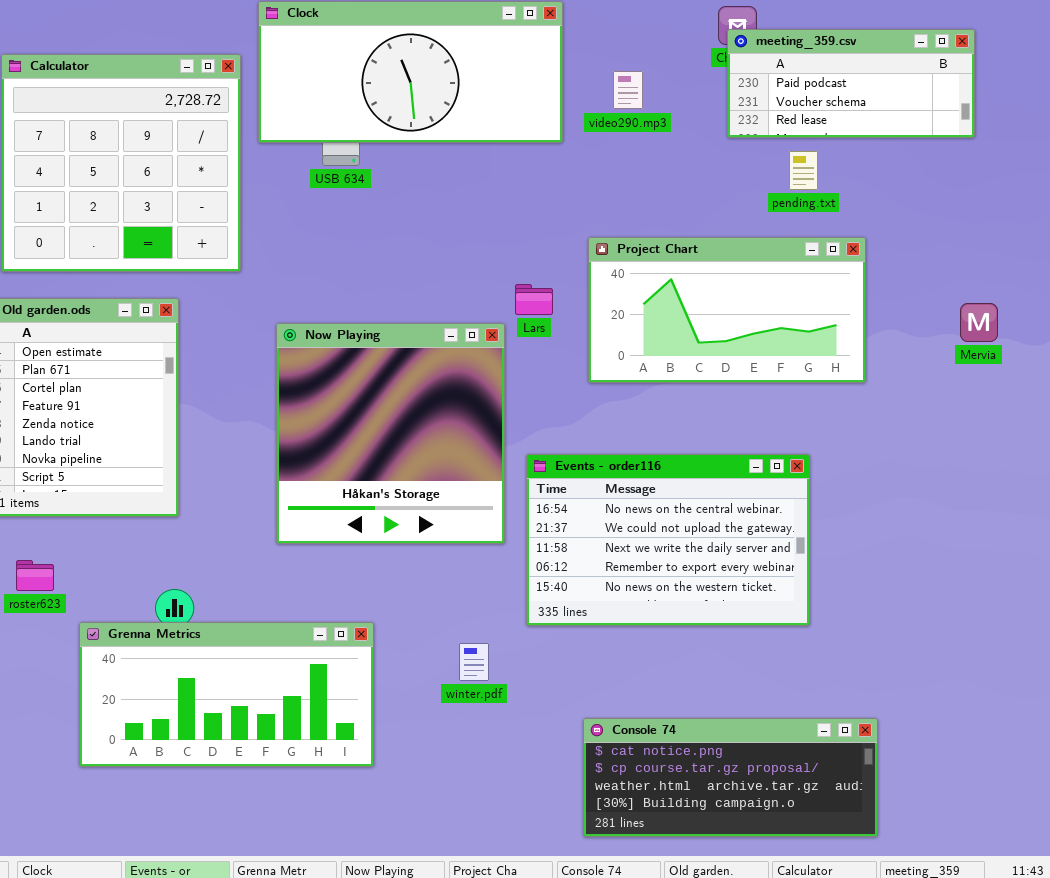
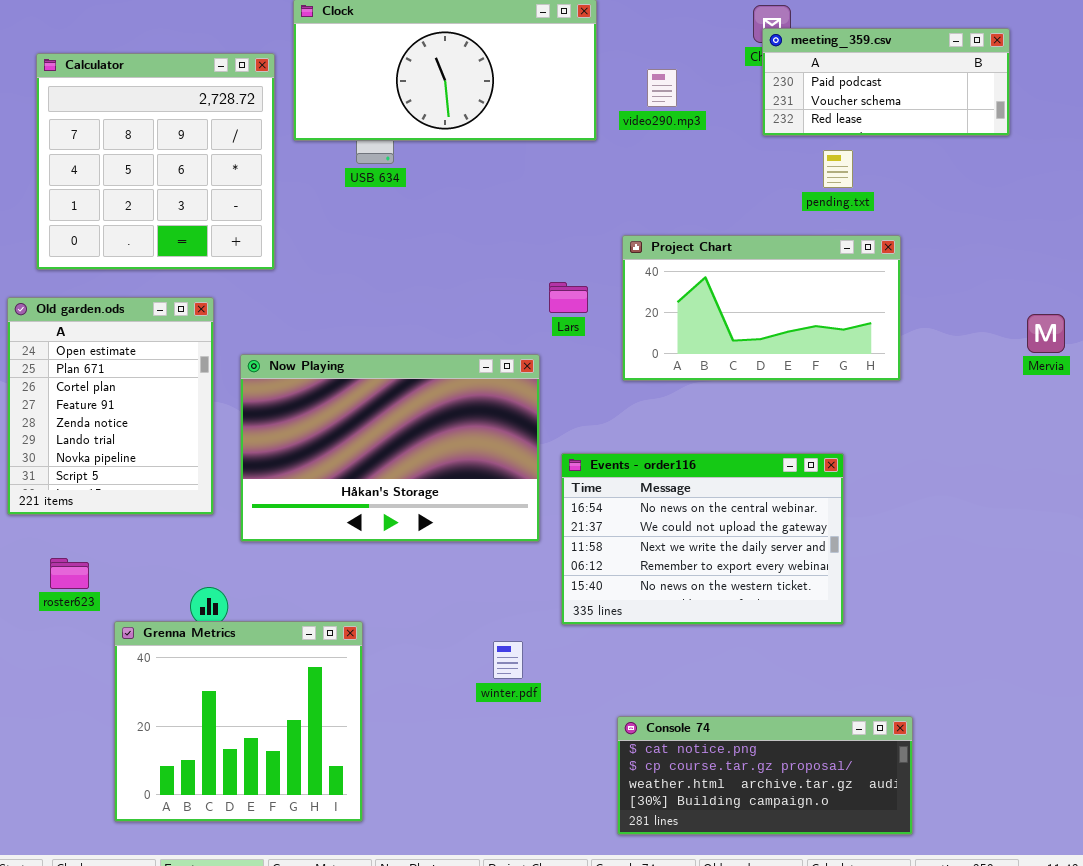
Mervia: [960,303,998,342] -> [1027,314,1065,353], moved
Now Playing: [276,323,505,544] -> [240,354,540,542], resized
Grenna Metrics: [79,622,374,767] -> [114,621,363,822], resized

